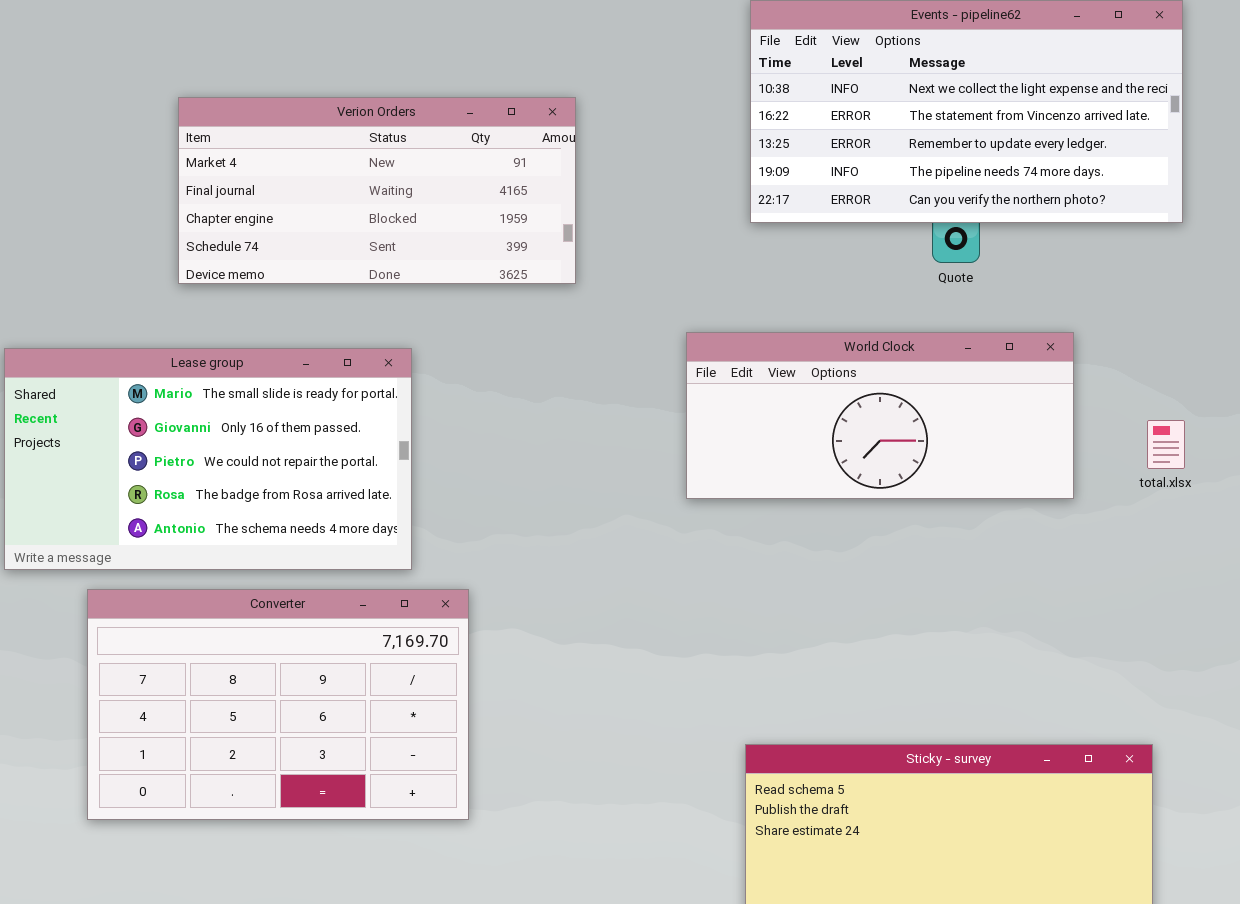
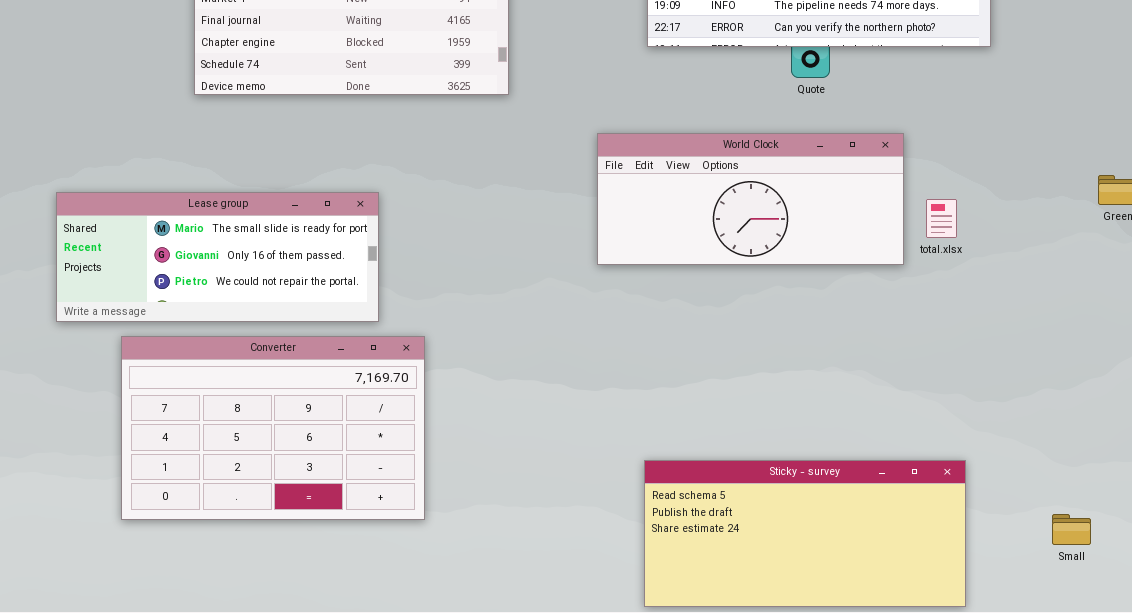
Lease group: [4,348,412,570] -> [56,192,379,322], resized
total.xlsx: [1147,420,1185,469] -> [926,199,957,238], moved

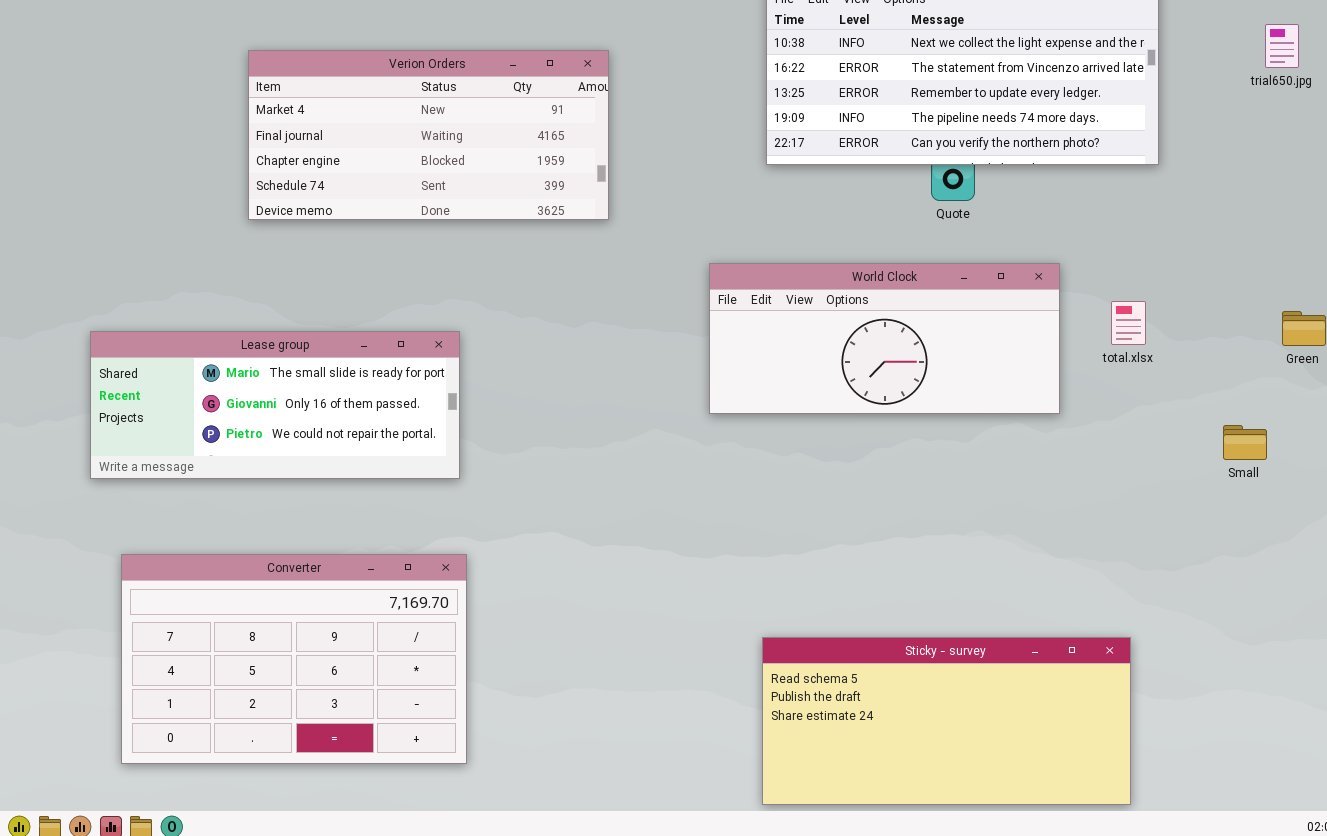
total.xlsx: [926,199,957,238] -> [1111,301,1146,345], moved
Converter: [121,336,425,520] -> [121,554,467,764], moved
Small: [1052,514,1091,545] -> [1223,425,1267,460], moved

